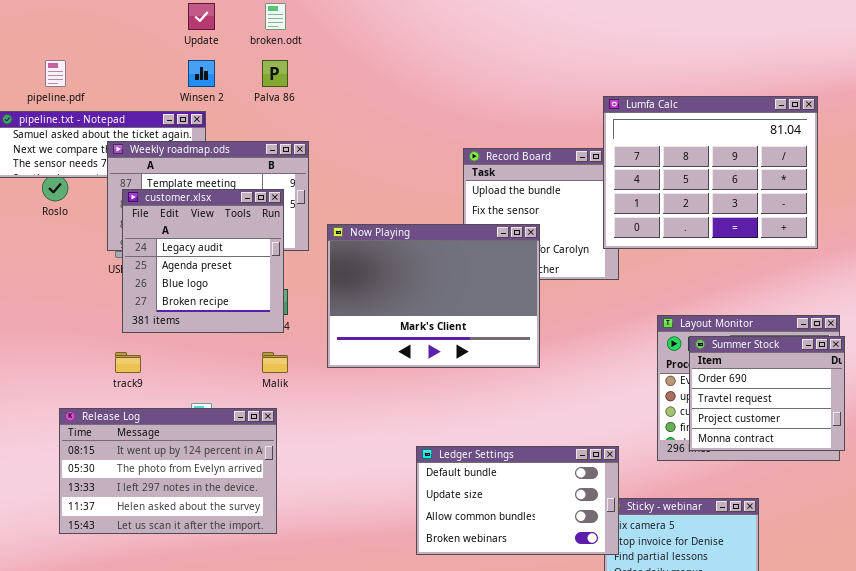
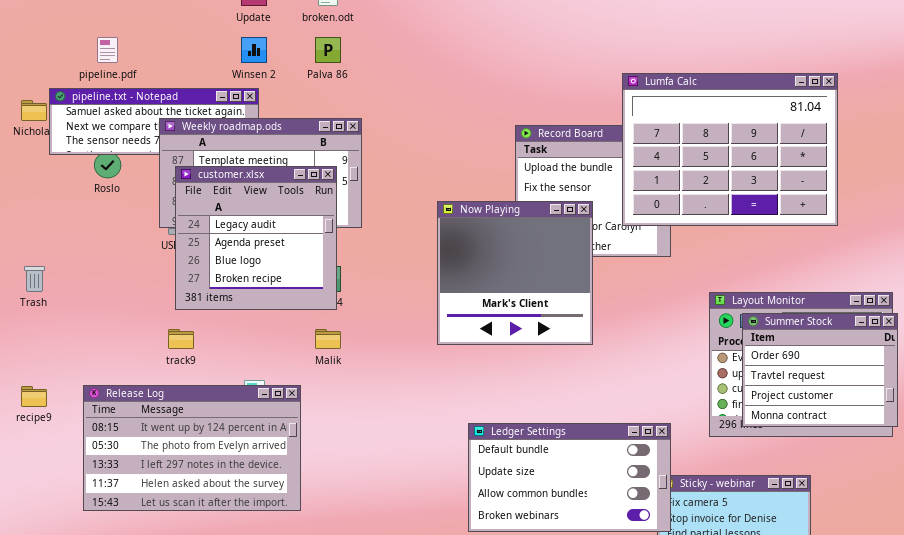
Lumfa Calc: [603,96,818,249] -> [622,73,838,226], moved
Now Playing: [327,224,540,368] -> [437,201,593,345], resized
Release Log: [59,408,277,534] -> [83,385,301,511], moved

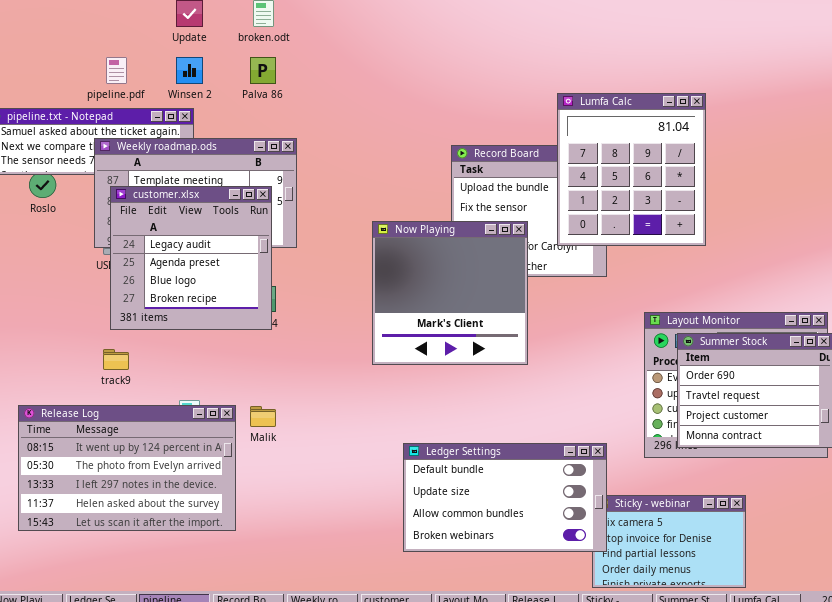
pipeline.pdf: [97,37,118,63] -> [106,57,127,84], moved
Lumfa Calc: [622,73,838,226] -> [557,93,706,246], resized
Malik: [315,329,341,349] -> [250,406,276,427], moved

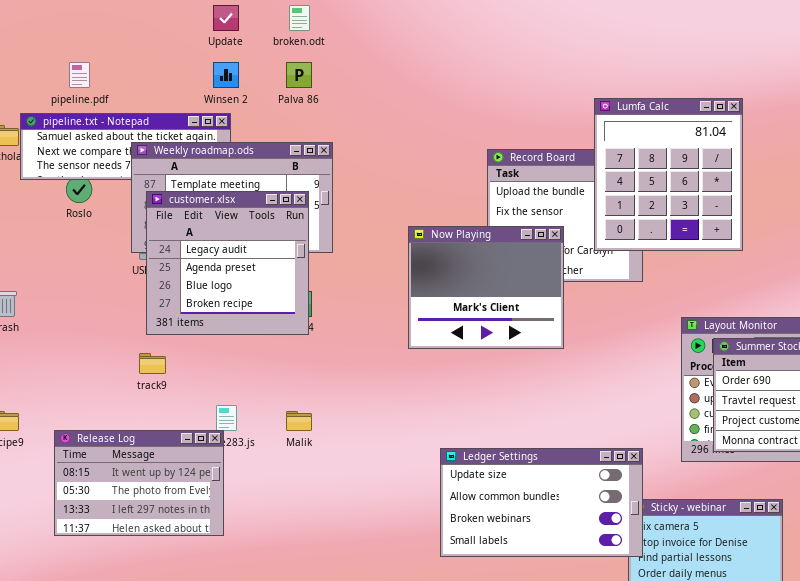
pipeline.pdf: [106,57,127,84] -> [69,62,90,88], moved
Now Playing: [372,221,528,365] -> [408,226,564,349], resized
Release Log: [18,405,236,531] -> [54,430,224,536], resized
Ledger Settings: [403,443,607,552] -> [440,448,643,557], scrolled down 1 row

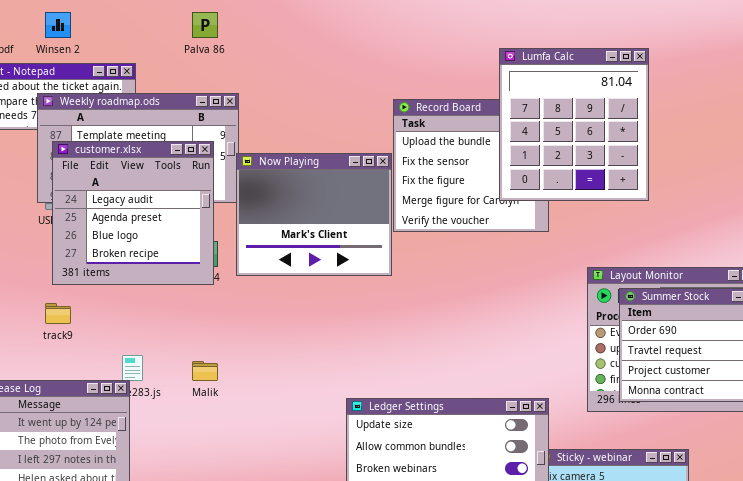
Winsen 2: [213,62,239,88] -> [45,12,71,38], moved
Now Playing: [408,226,564,349] -> [236,153,392,276], moved

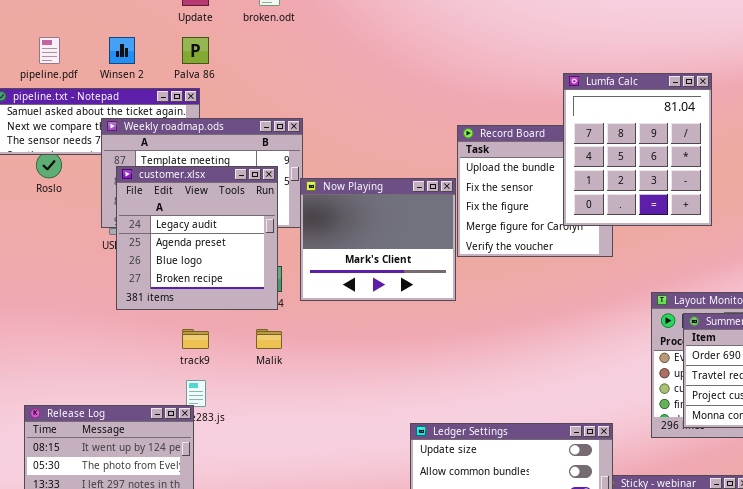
Palva 86: [192,12,218,38] -> [182,37,209,64], moved
track9: [45,303,71,324] -> [182,329,209,349], moved
Malik: [192,361,218,381] -> [256,329,282,349], moved

